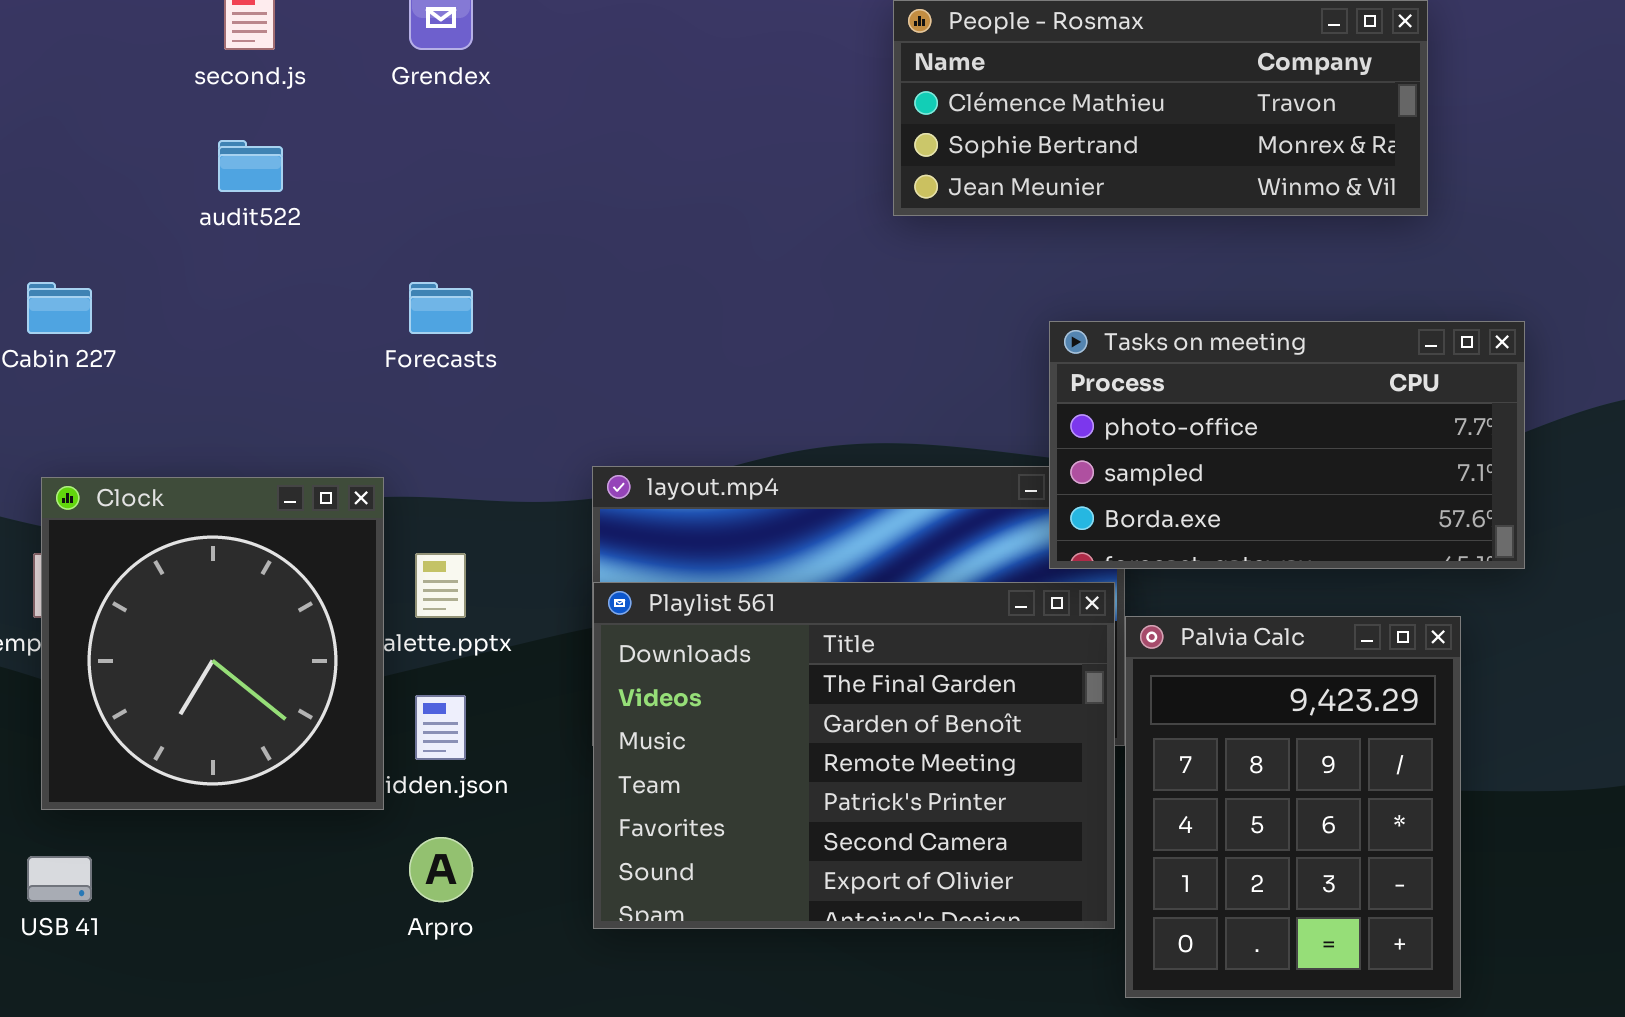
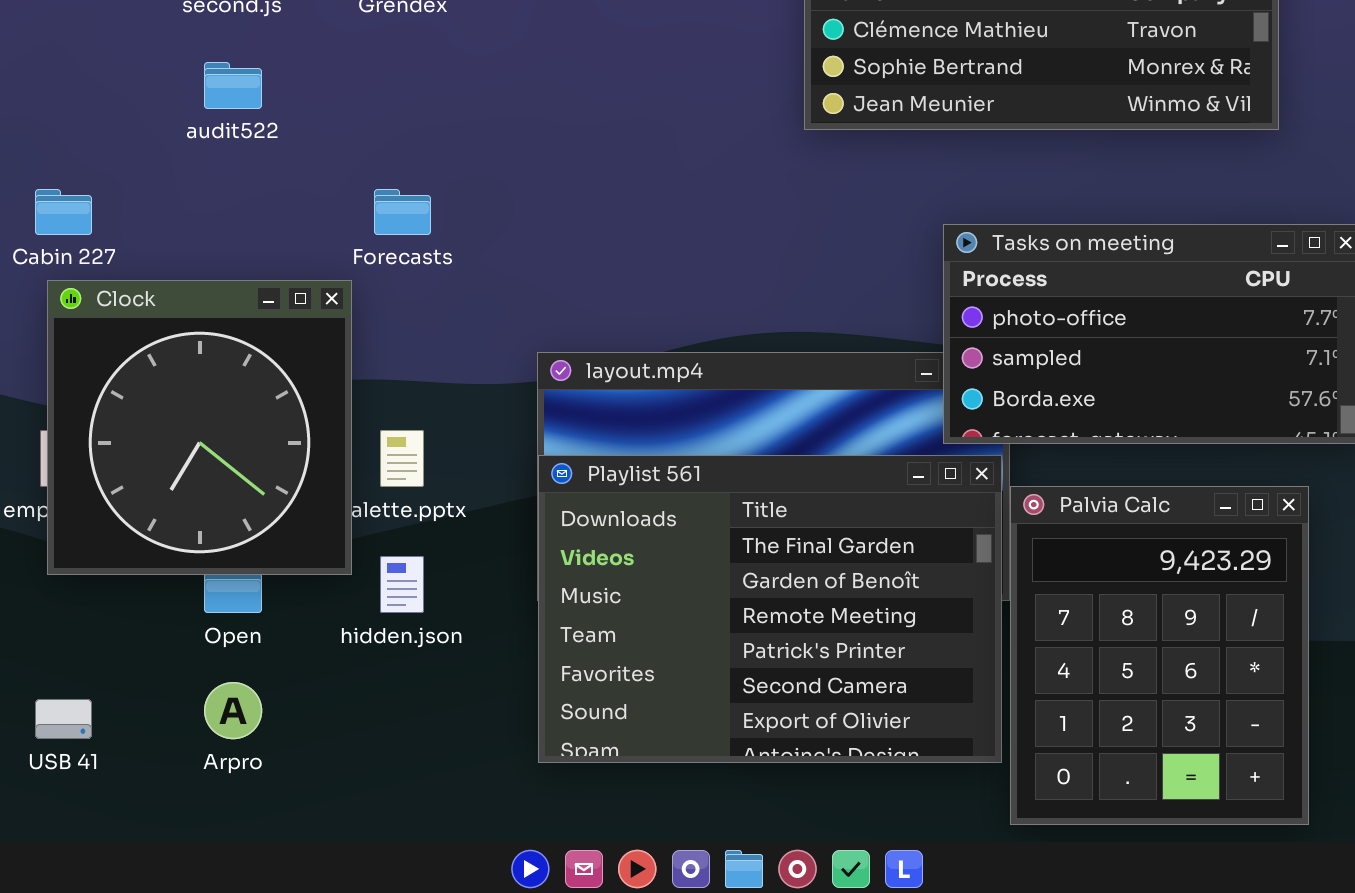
Clock: [41,477,384,810] -> [47,280,352,575], moved
Arpro: [409,837,473,902] -> [204,682,262,739], moved

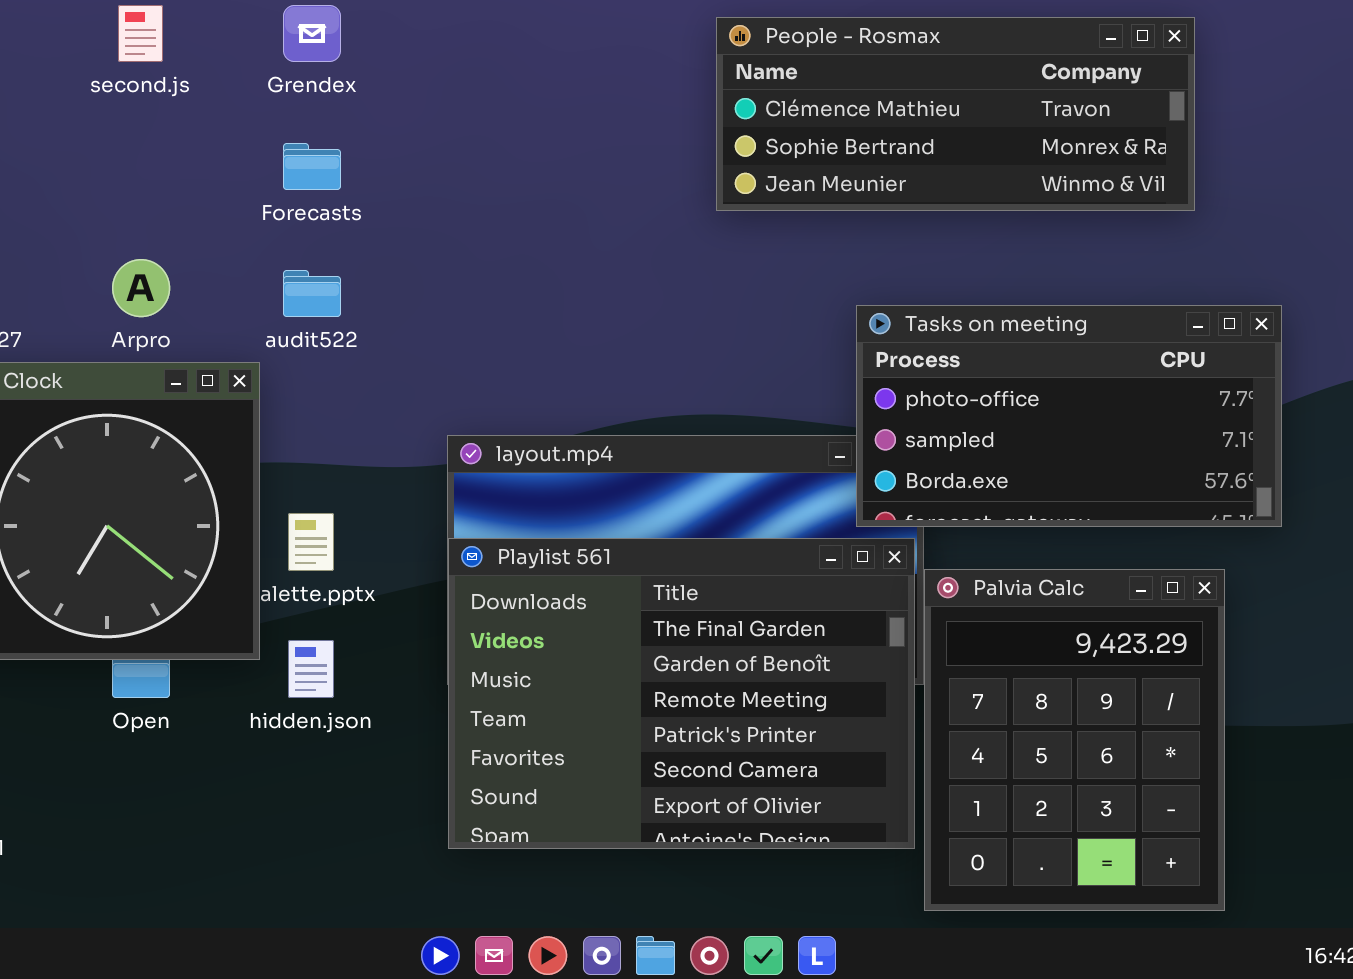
audit522: [204,62,262,109] -> [283,270,341,317], moved
Forecasts: [374,189,431,235] -> [283,143,341,190], moved
Arpro: [204,682,262,739] -> [112,259,170,317], moved

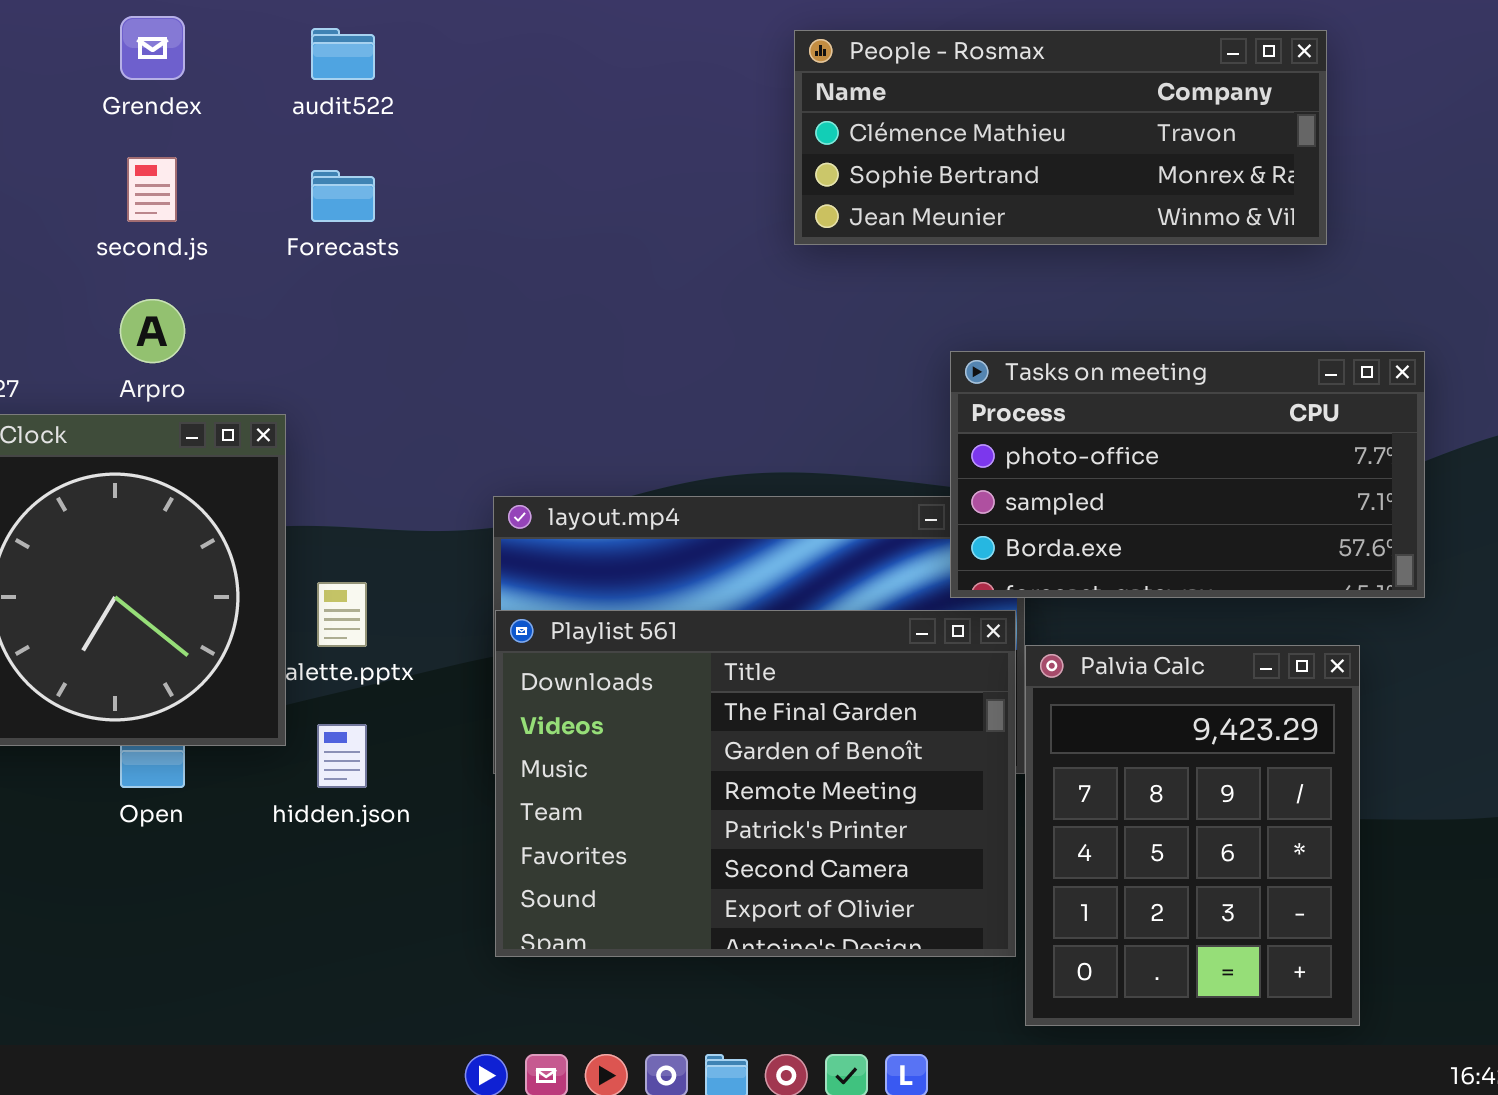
second.js: [118,5,163,62] -> [127,157,177,222], moved
Grendex: [283,5,341,62] -> [120,16,185,80], moved
audit522: [283,270,341,317] -> [311,28,375,80], moved

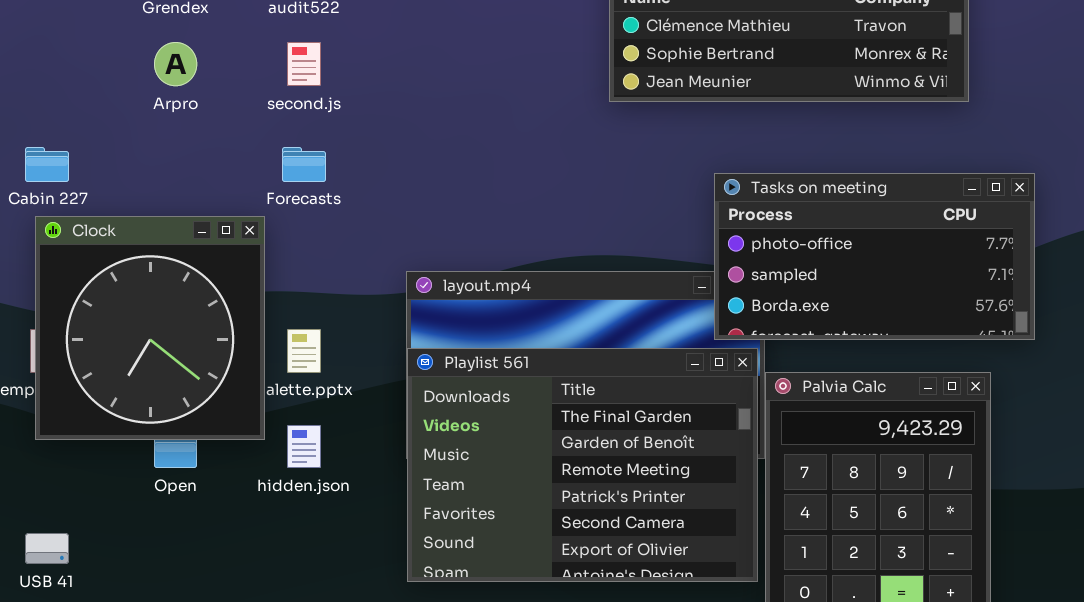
second.js: [127,157,177,222] -> [287,42,321,86], moved
Forecasts: [311,170,375,222] -> [282,147,326,182], moved
Arpro: [120,299,185,363] -> [154,42,197,86], moved

